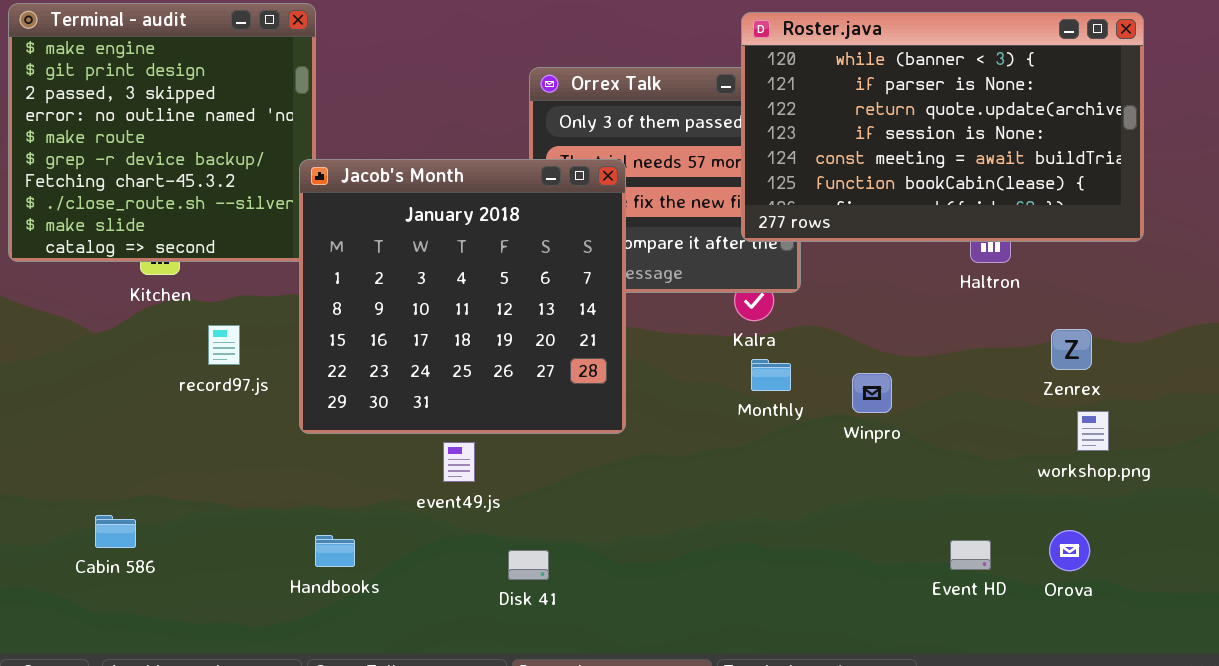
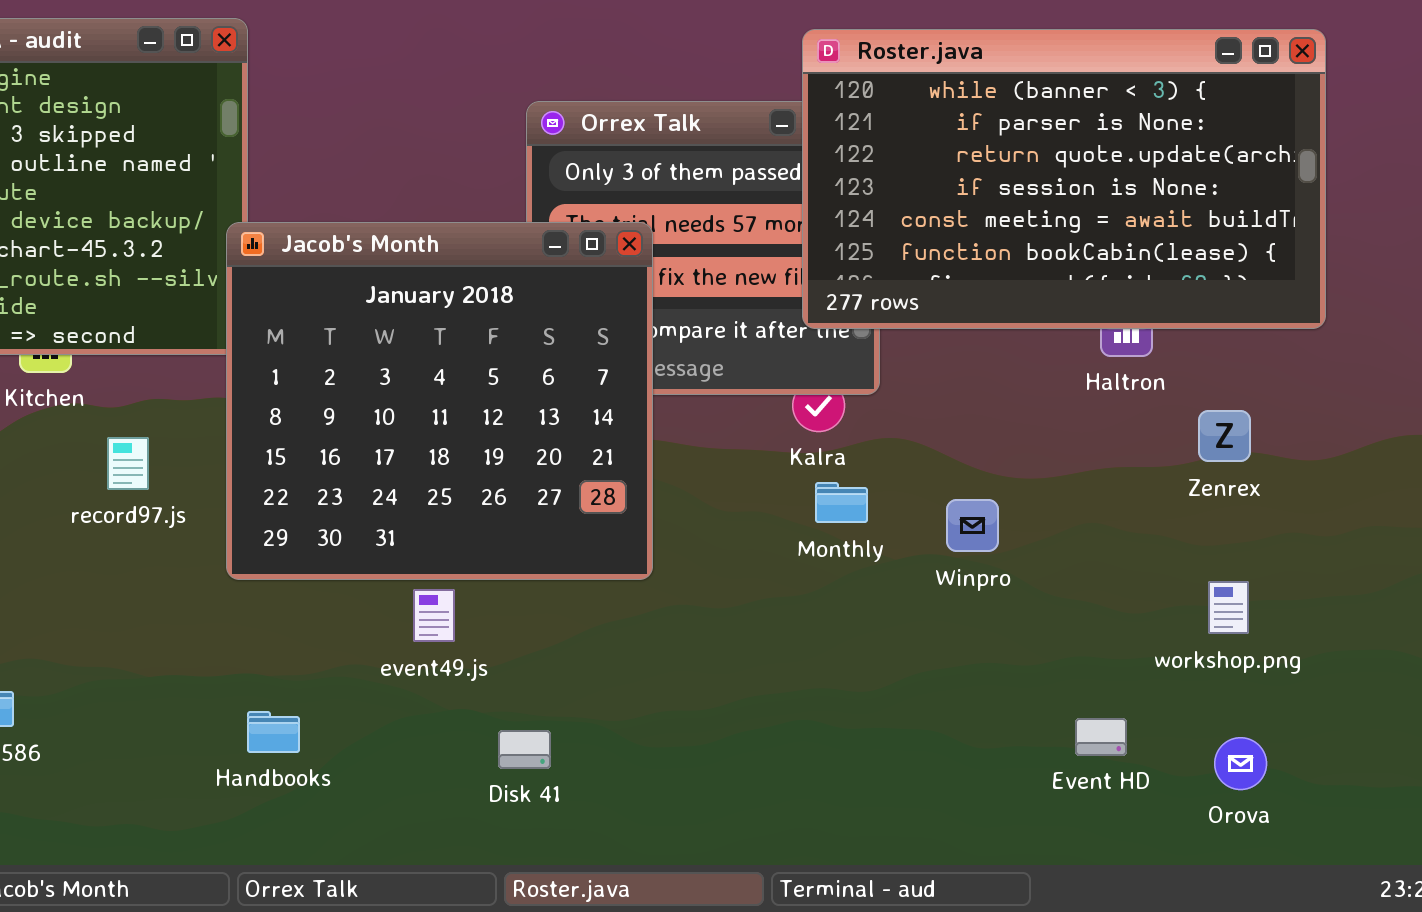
Zenrex: [1051,329,1092,370] -> [1198,410,1251,462], moved
workshop.png: [1077,411,1109,451] -> [1208,581,1249,634], moved
Orova: [1049,530,1090,571] -> [1214,737,1267,790], moved

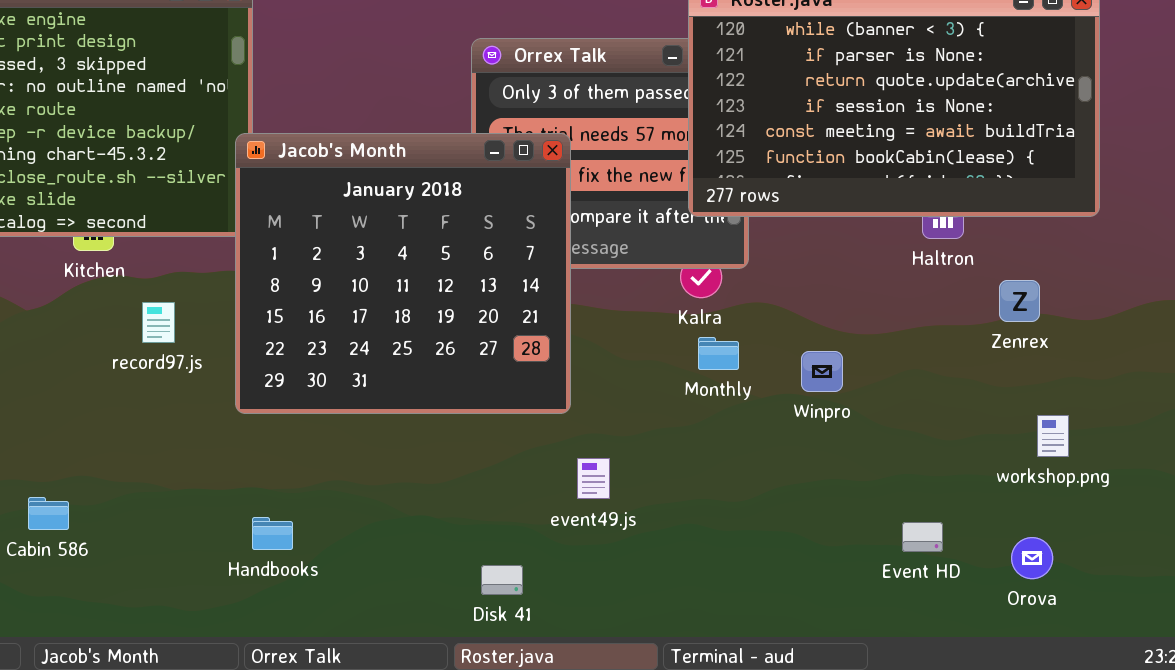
workshop.png: [1208,581,1249,634] -> [1037,415,1069,457], moved
event49.js: [413,589,455,642] -> [577,458,610,499], moved
Disk 41: [498,730,551,769] -> [481,565,523,595], moved

